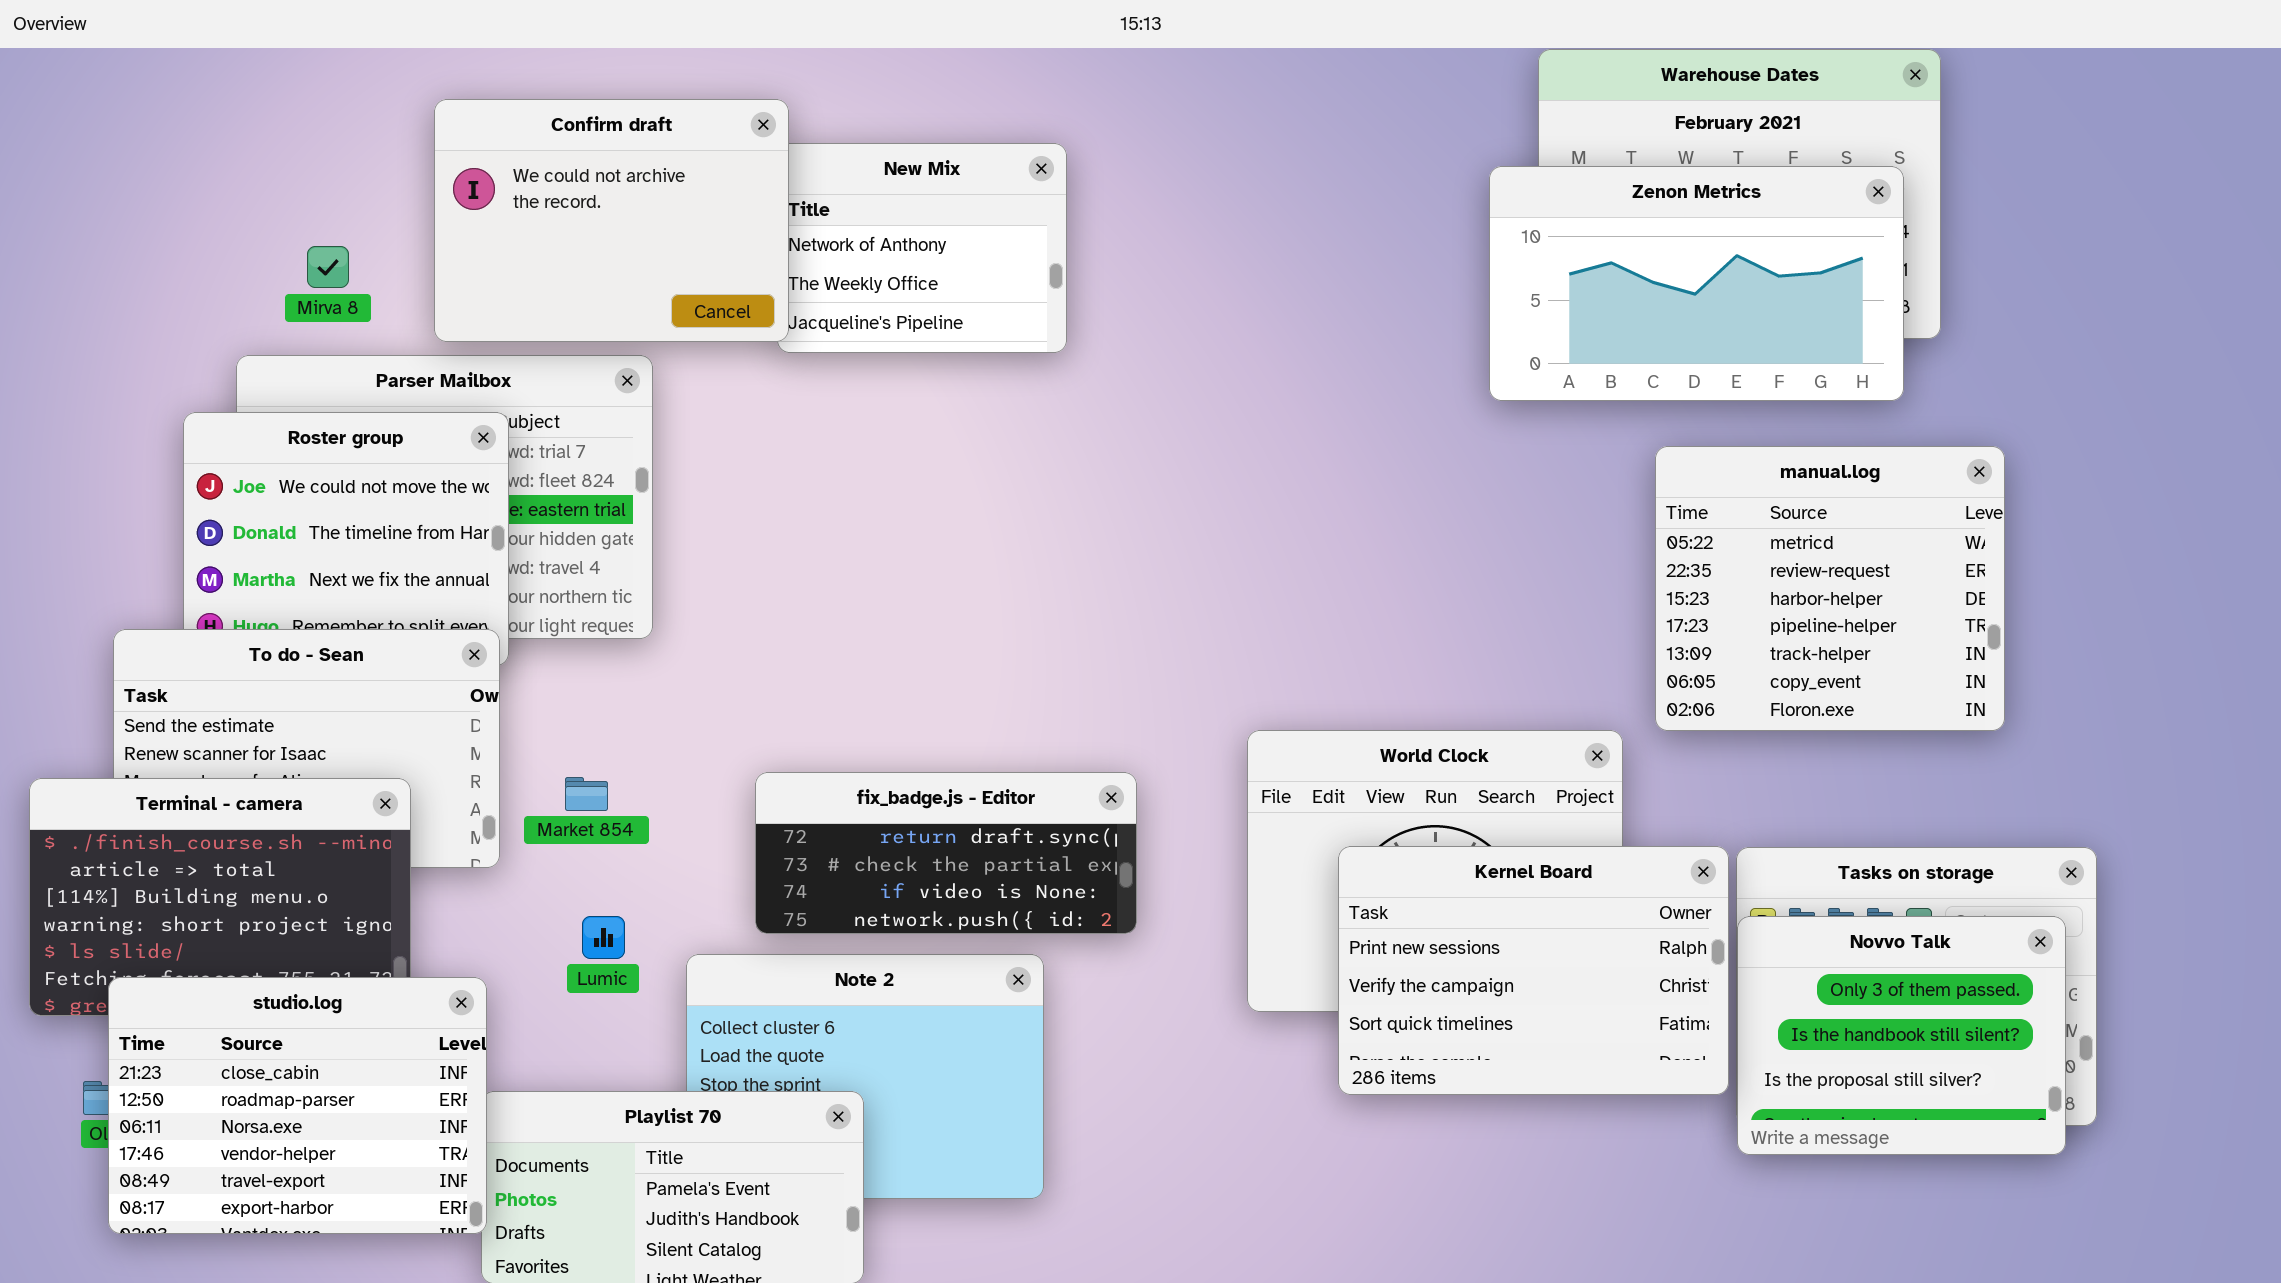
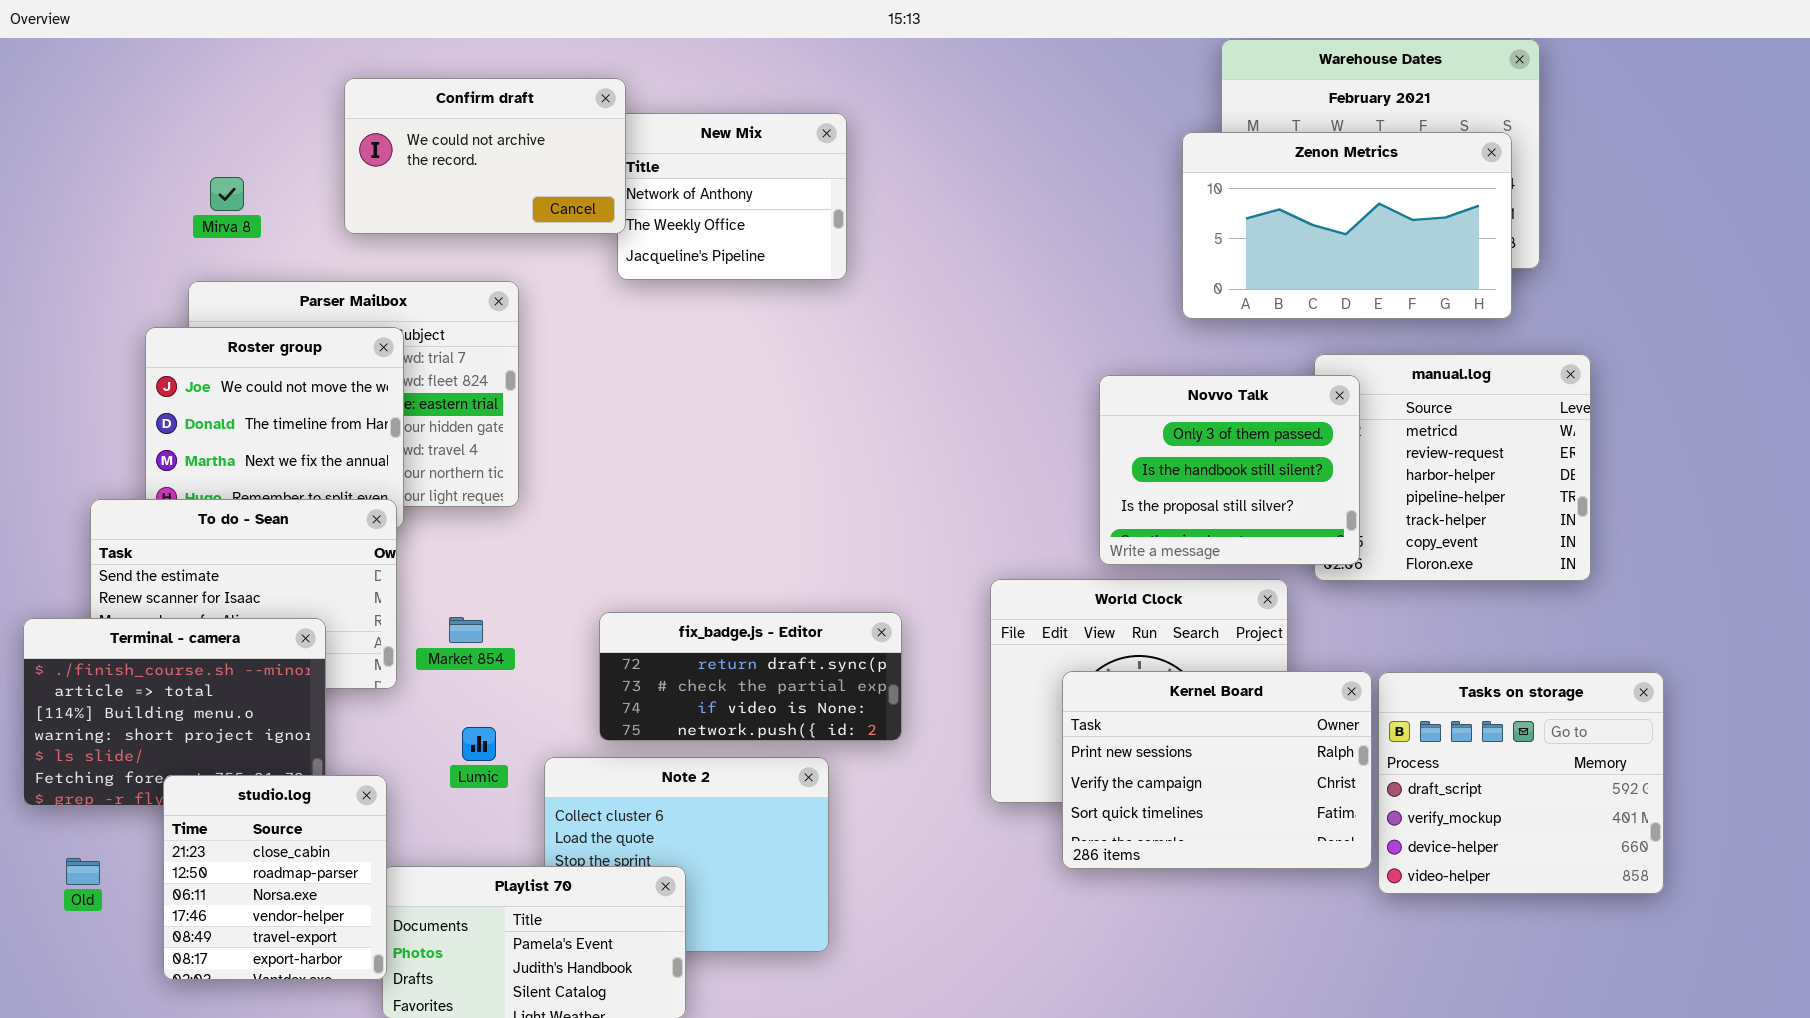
Confirm draft: [434,99,789,342] -> [344,78,626,234], resized
Mirva 8: [307,246,349,288] -> [210,177,244,211], moved
Novvo Talk: [1737,916,2066,1155] -> [1099,375,1360,565], moved
studio.log: [108,977,487,1234] -> [163,775,387,980], resized

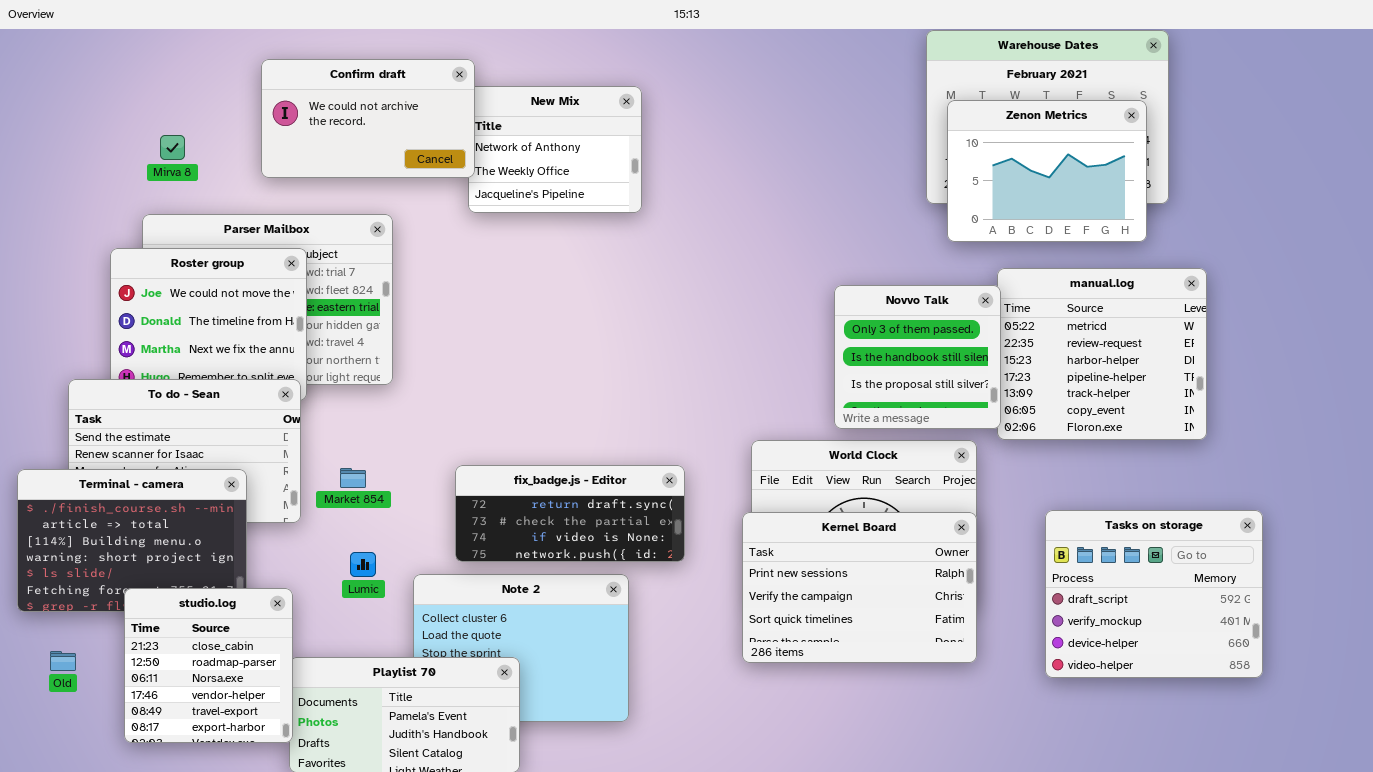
Zenon Metrics: [1182,132,1512,319] -> [947,100,1147,242], resized
Novvo Talk: [1099,375,1360,565] -> [834,285,1001,429], resized
Kernel Board: [1062,671,1372,869] -> [742,512,977,663], moved

